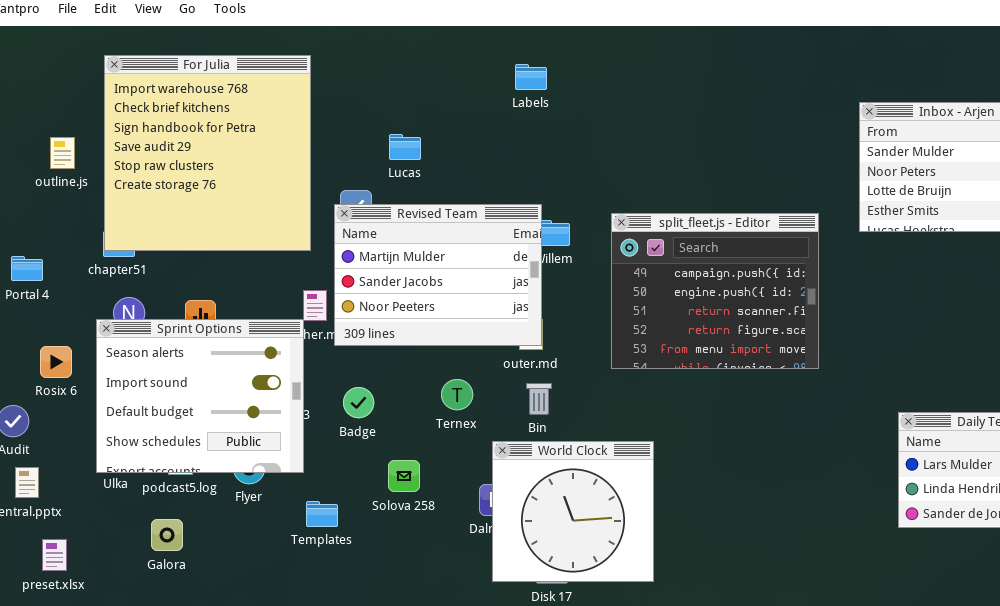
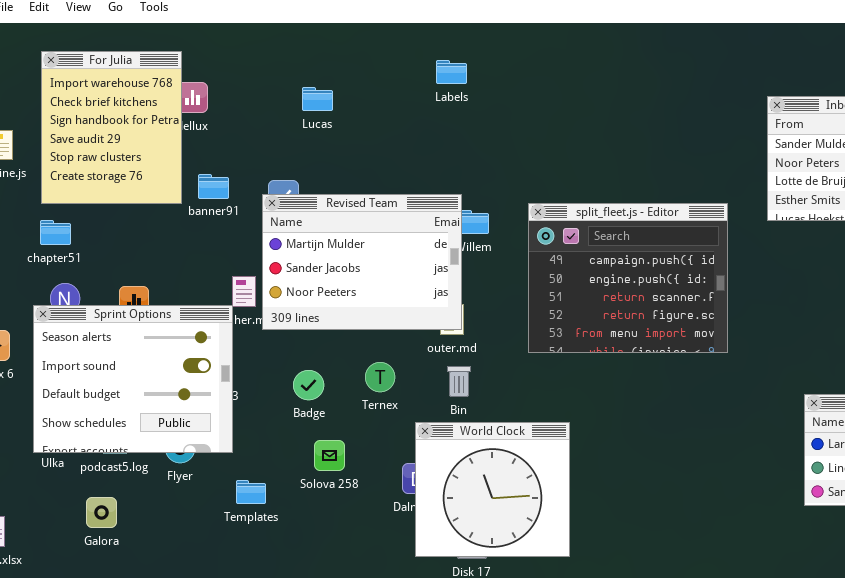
For Julia: [104,55,311,251] -> [41,51,182,204], resized
Lucas: [389,134,421,160] -> [302,87,333,111], moved
Badge: [343,387,374,418] -> [293,370,324,400], moved

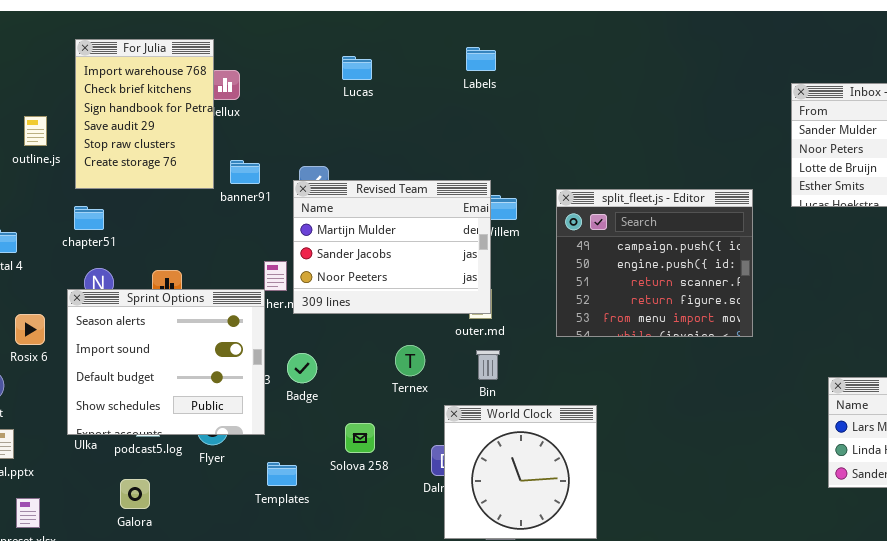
Lucas: [302,87,333,111] -> [342,56,372,80], moved
Badge: [293,370,324,400] -> [287,353,317,383], moved

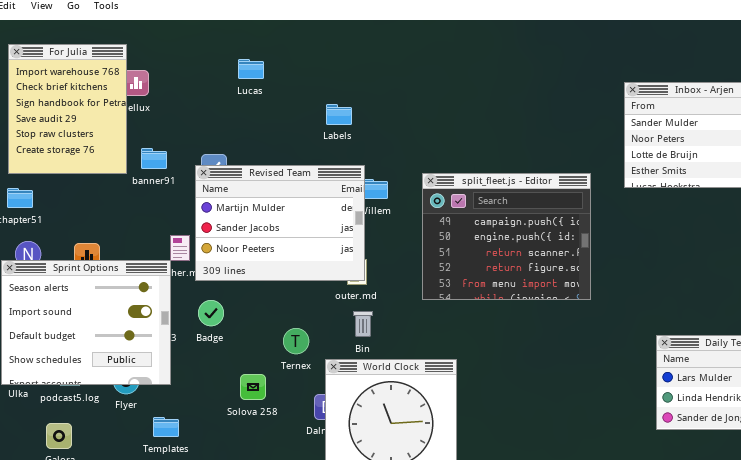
Labels: [466,47,496,71] -> [326,104,352,125], moved
Ternex: [395,345,425,376] -> [283,328,309,354], moved
Badge: [287,353,317,383] -> [198,300,224,326], moved
Templates: [267,462,297,486] -> [153,417,179,437], moved

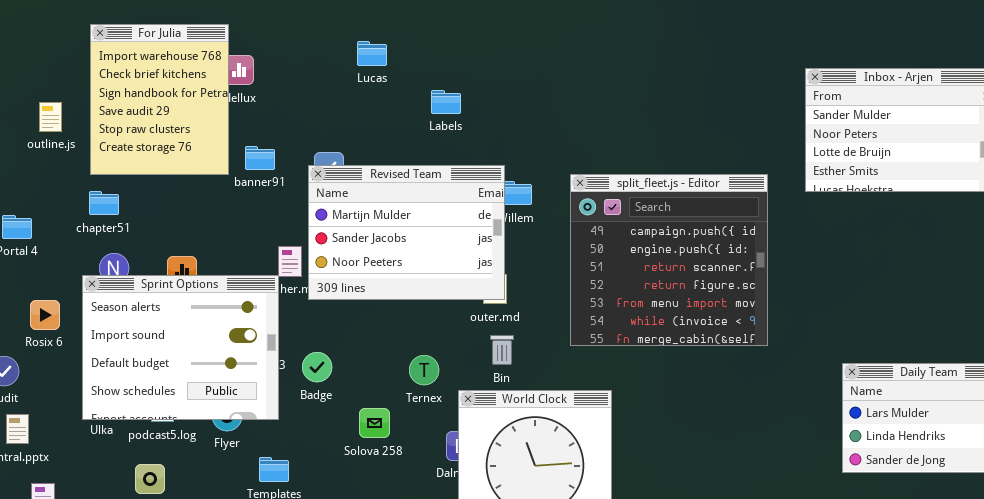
Labels: [326,104,352,125] -> [431,90,461,114], moved
split_fleet.js - Editor: [422,173,591,300] -> [570,174,768,346], resized
Badge: [198,300,224,326] -> [302,352,332,382], moved

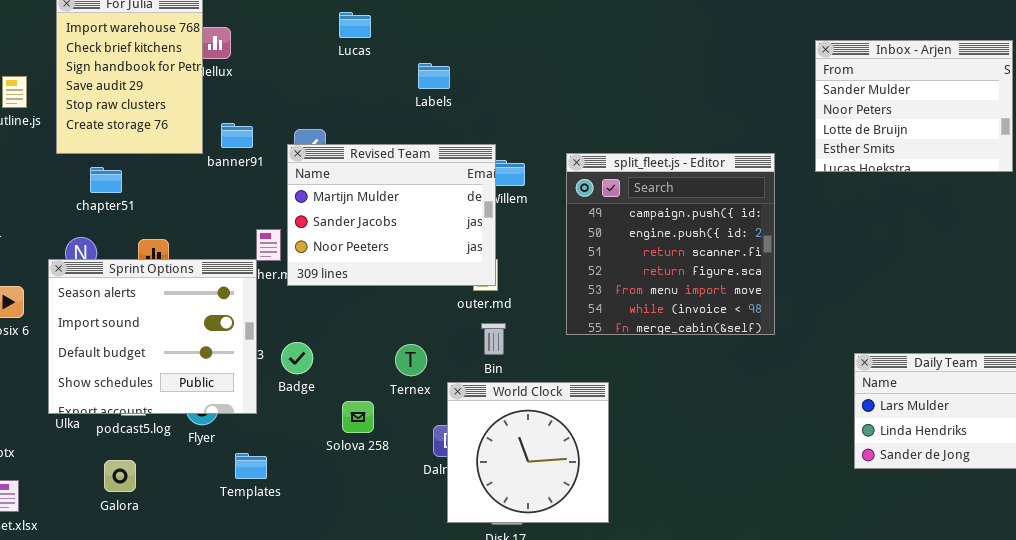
chapter51: [89,191,119,215] -> [90,167,122,193], moved

